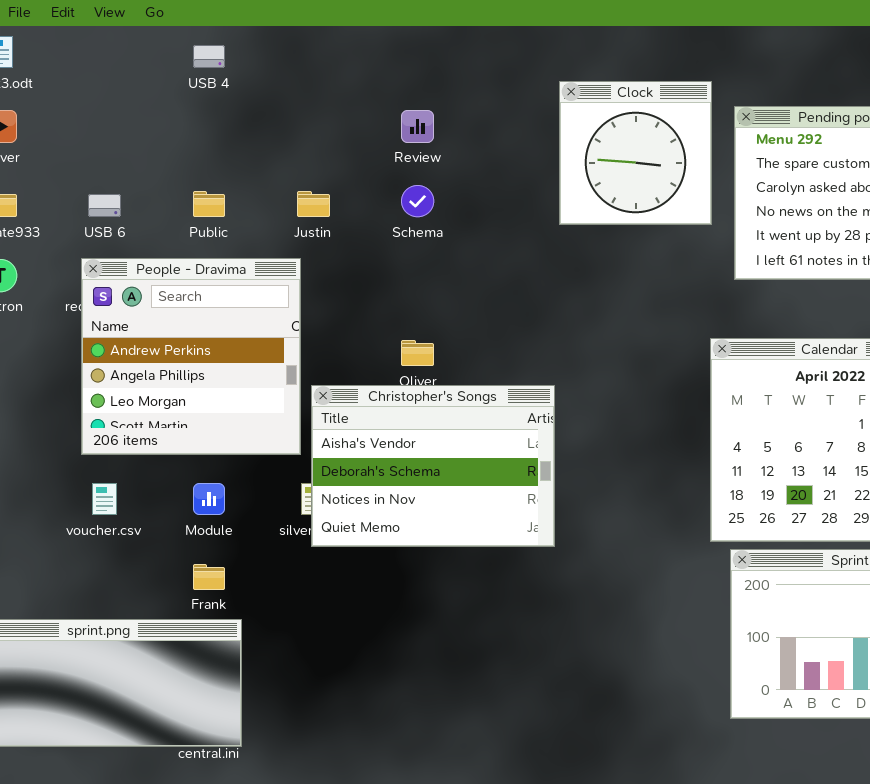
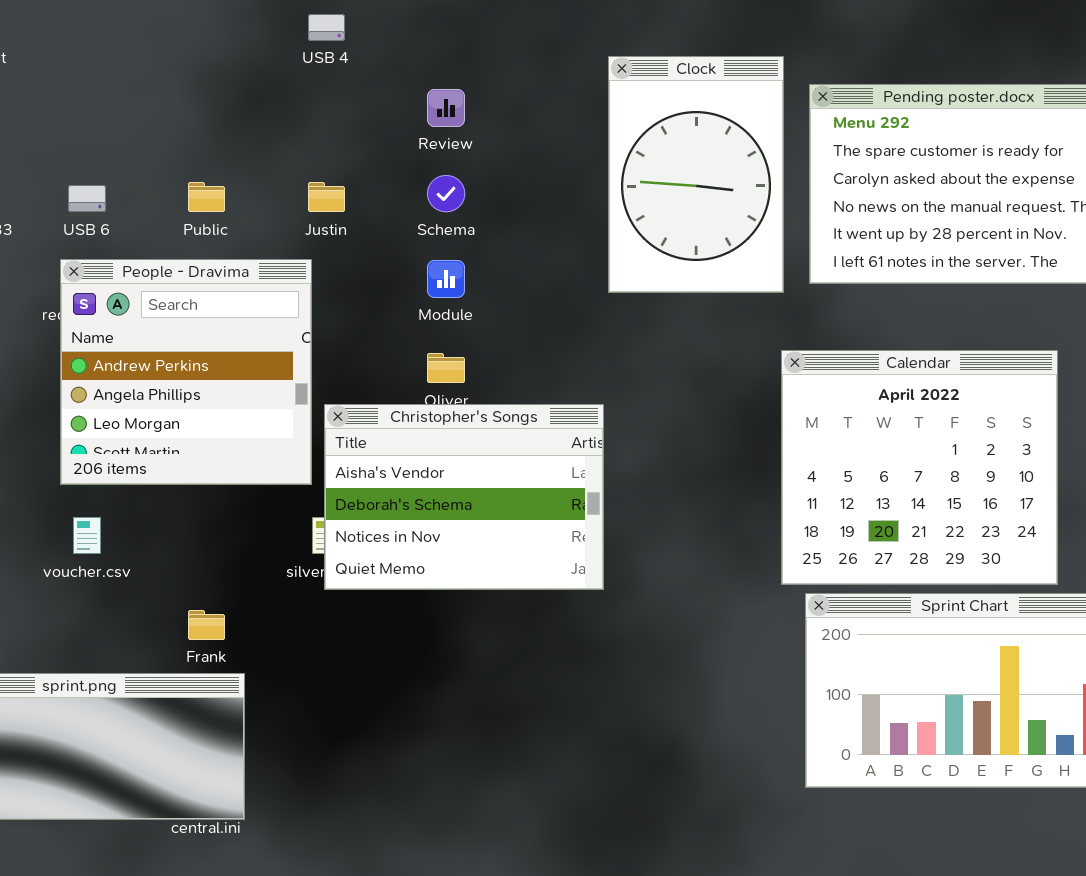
USB 4: [193,45,225,68] -> [308,14,345,41], moved
Clock: [559,81,712,225] -> [608,56,784,293], resized
Module: [193,483,225,515] -> [427,260,465,298], moved

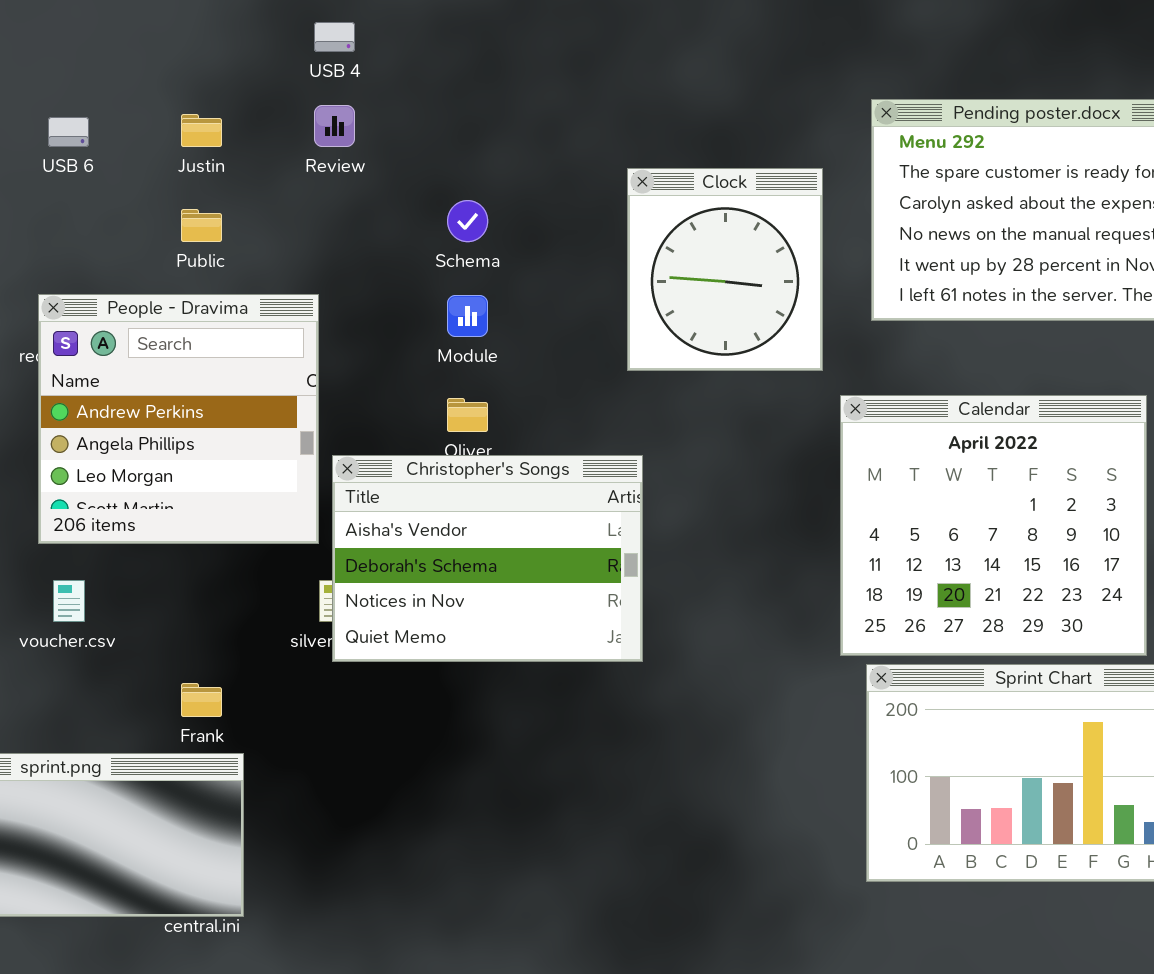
Clock: [608,56,784,293] -> [627,168,823,371], moved, resized
Review: [427,89,465,127] -> [314,105,355,147], moved
Justin: [308,182,345,212] -> [181,114,222,147], moved
USB 6: [68,185,106,212] -> [48,117,89,147], moved

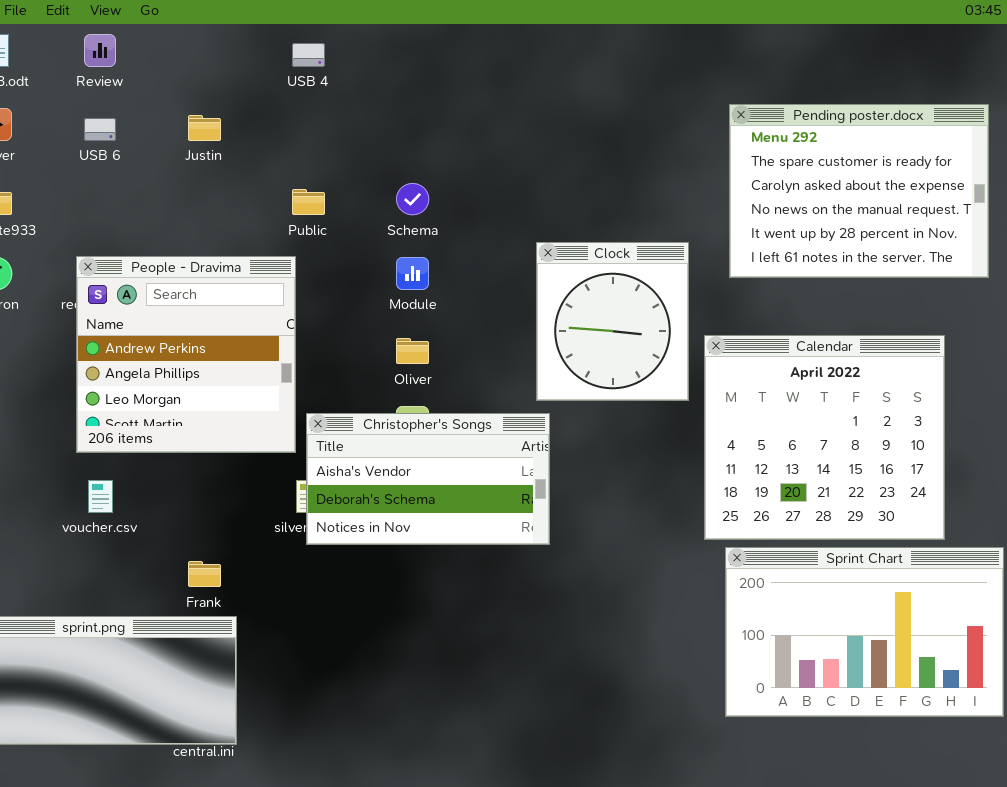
Review: [314,105,355,147] -> [84,34,116,67], moved
Clock: [627,168,823,371] -> [536,242,689,401], moved
Public: [181,209,222,242] -> [292,189,325,215], moved
Christopher's Songs: [332,455,643,662] -> [306,413,550,545], resized

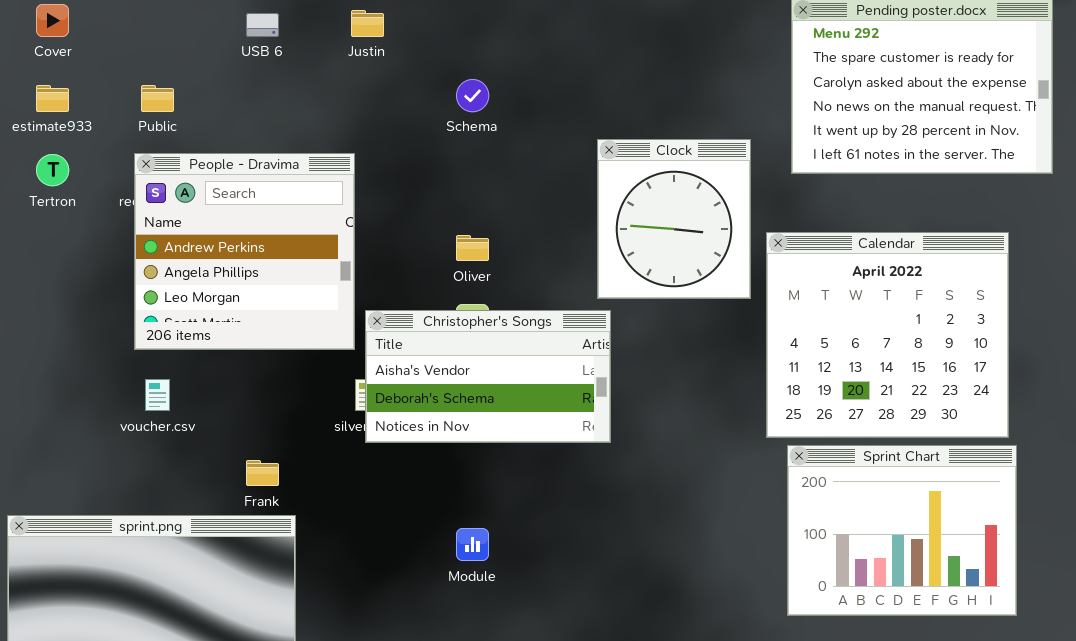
Justin: [188,115,221,141] -> [351,10,384,37], moved
USB 6: [84,118,116,141] -> [246,13,279,37], moved
Public: [292,189,325,215] -> [141,85,174,112], moved
Module: [396,257,429,290] -> [456,528,489,561], moved
Sprint Chart: [725,547,1004,717] -> [787,445,1017,616], resized

